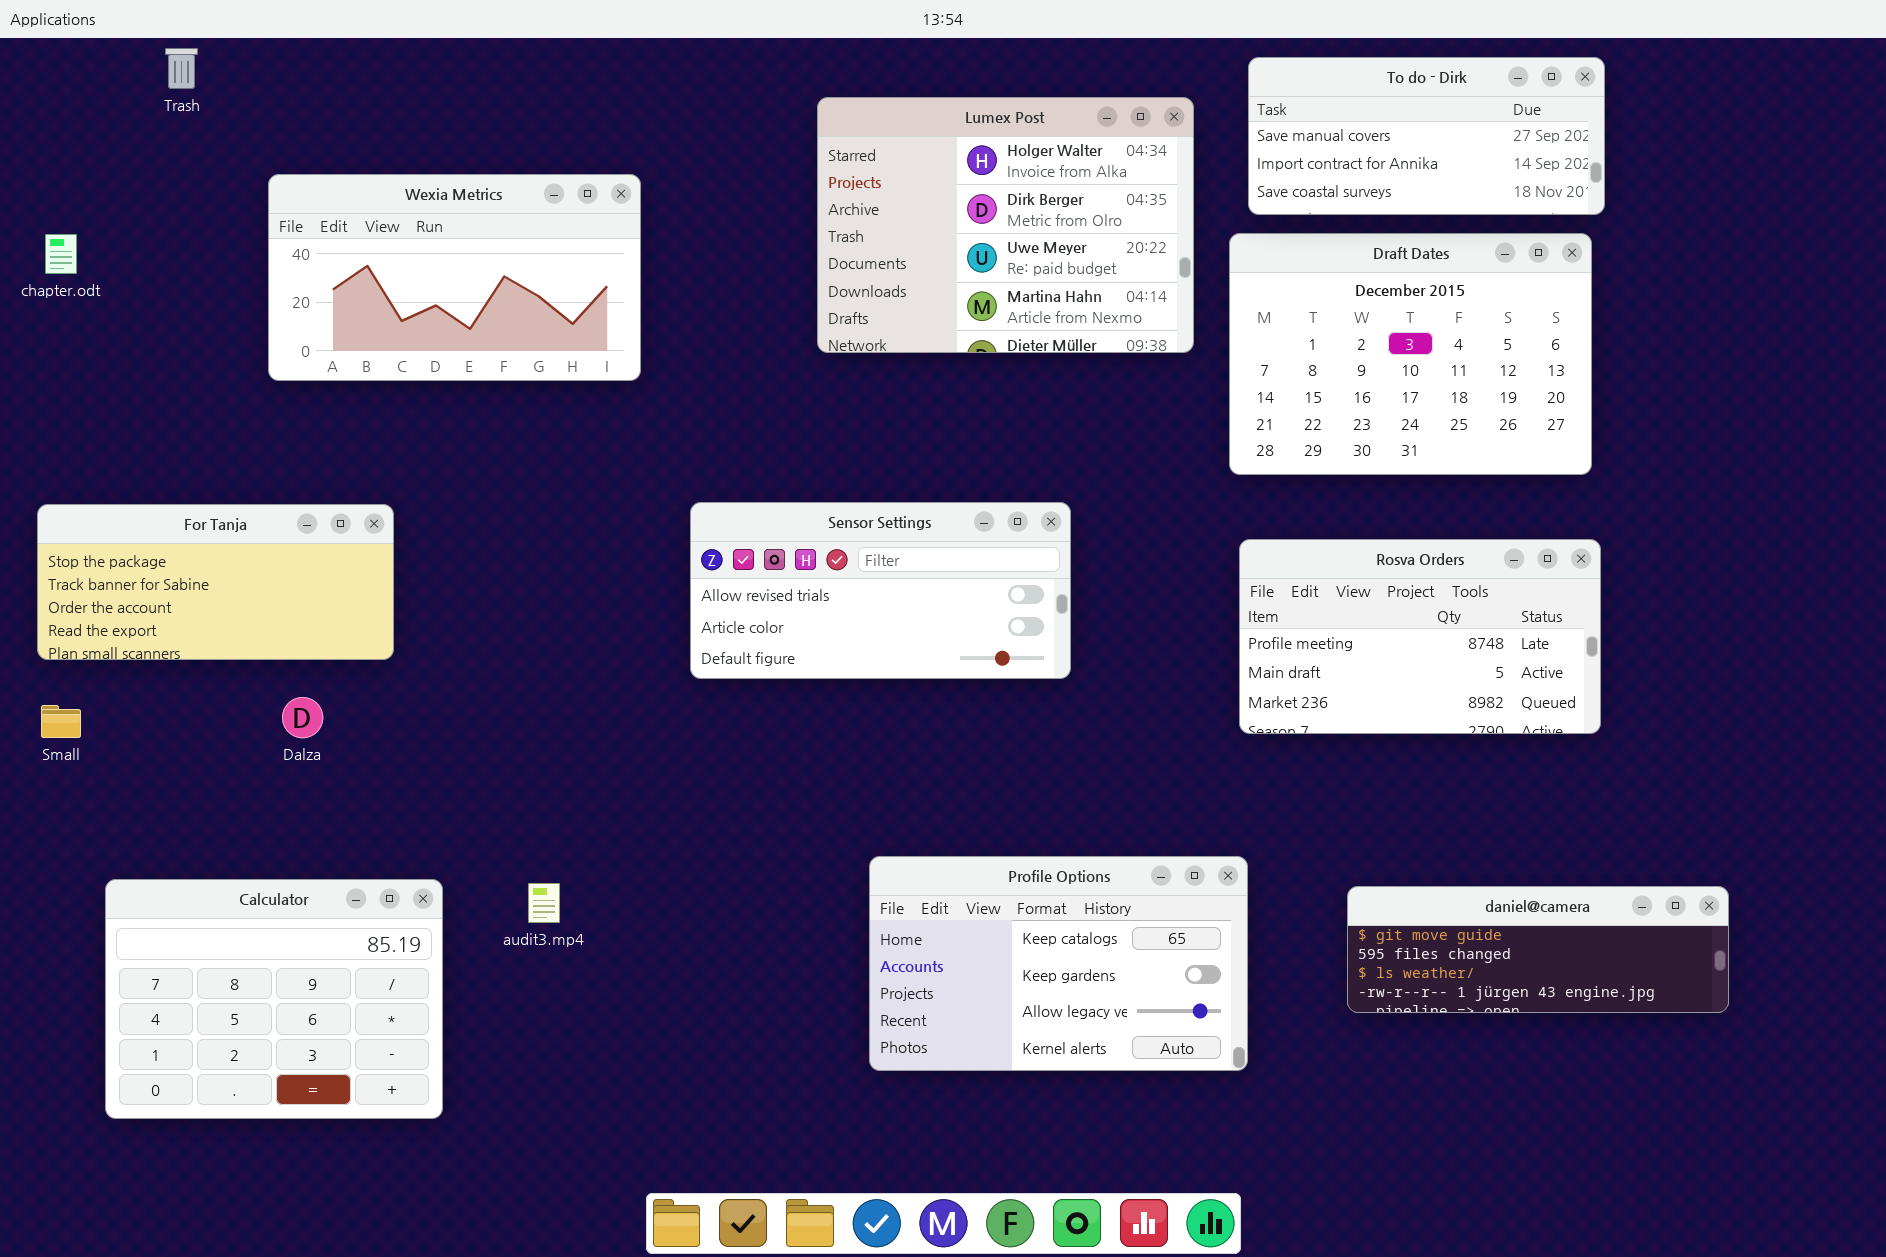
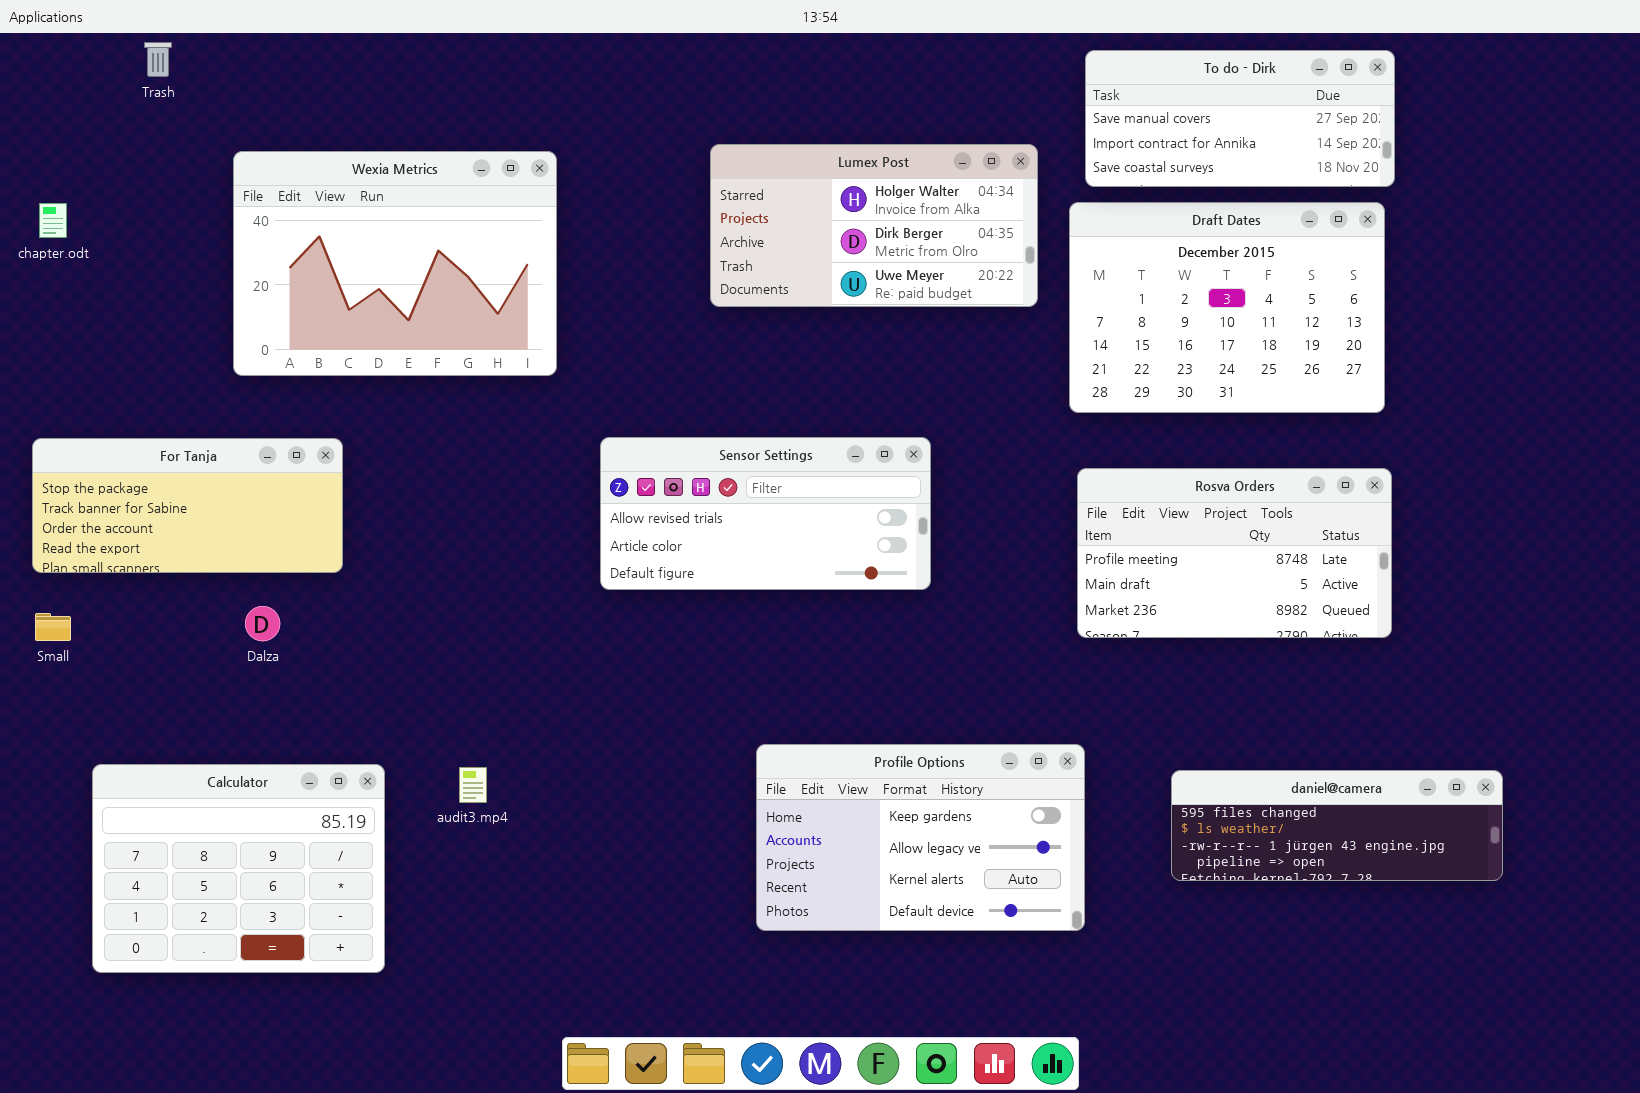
Lumex Post: [817,97,1194,353] -> [710,144,1038,307], resized
Wexia Metrics: [268,174,641,381] -> [233,151,557,376], resized
Profile Options: [869,856,1248,1071] -> [756,744,1085,931], scrolled down 1 row
daniel@camera: [1347,886,1729,1013] -> [1171,770,1503,881], scrolled down 1 row

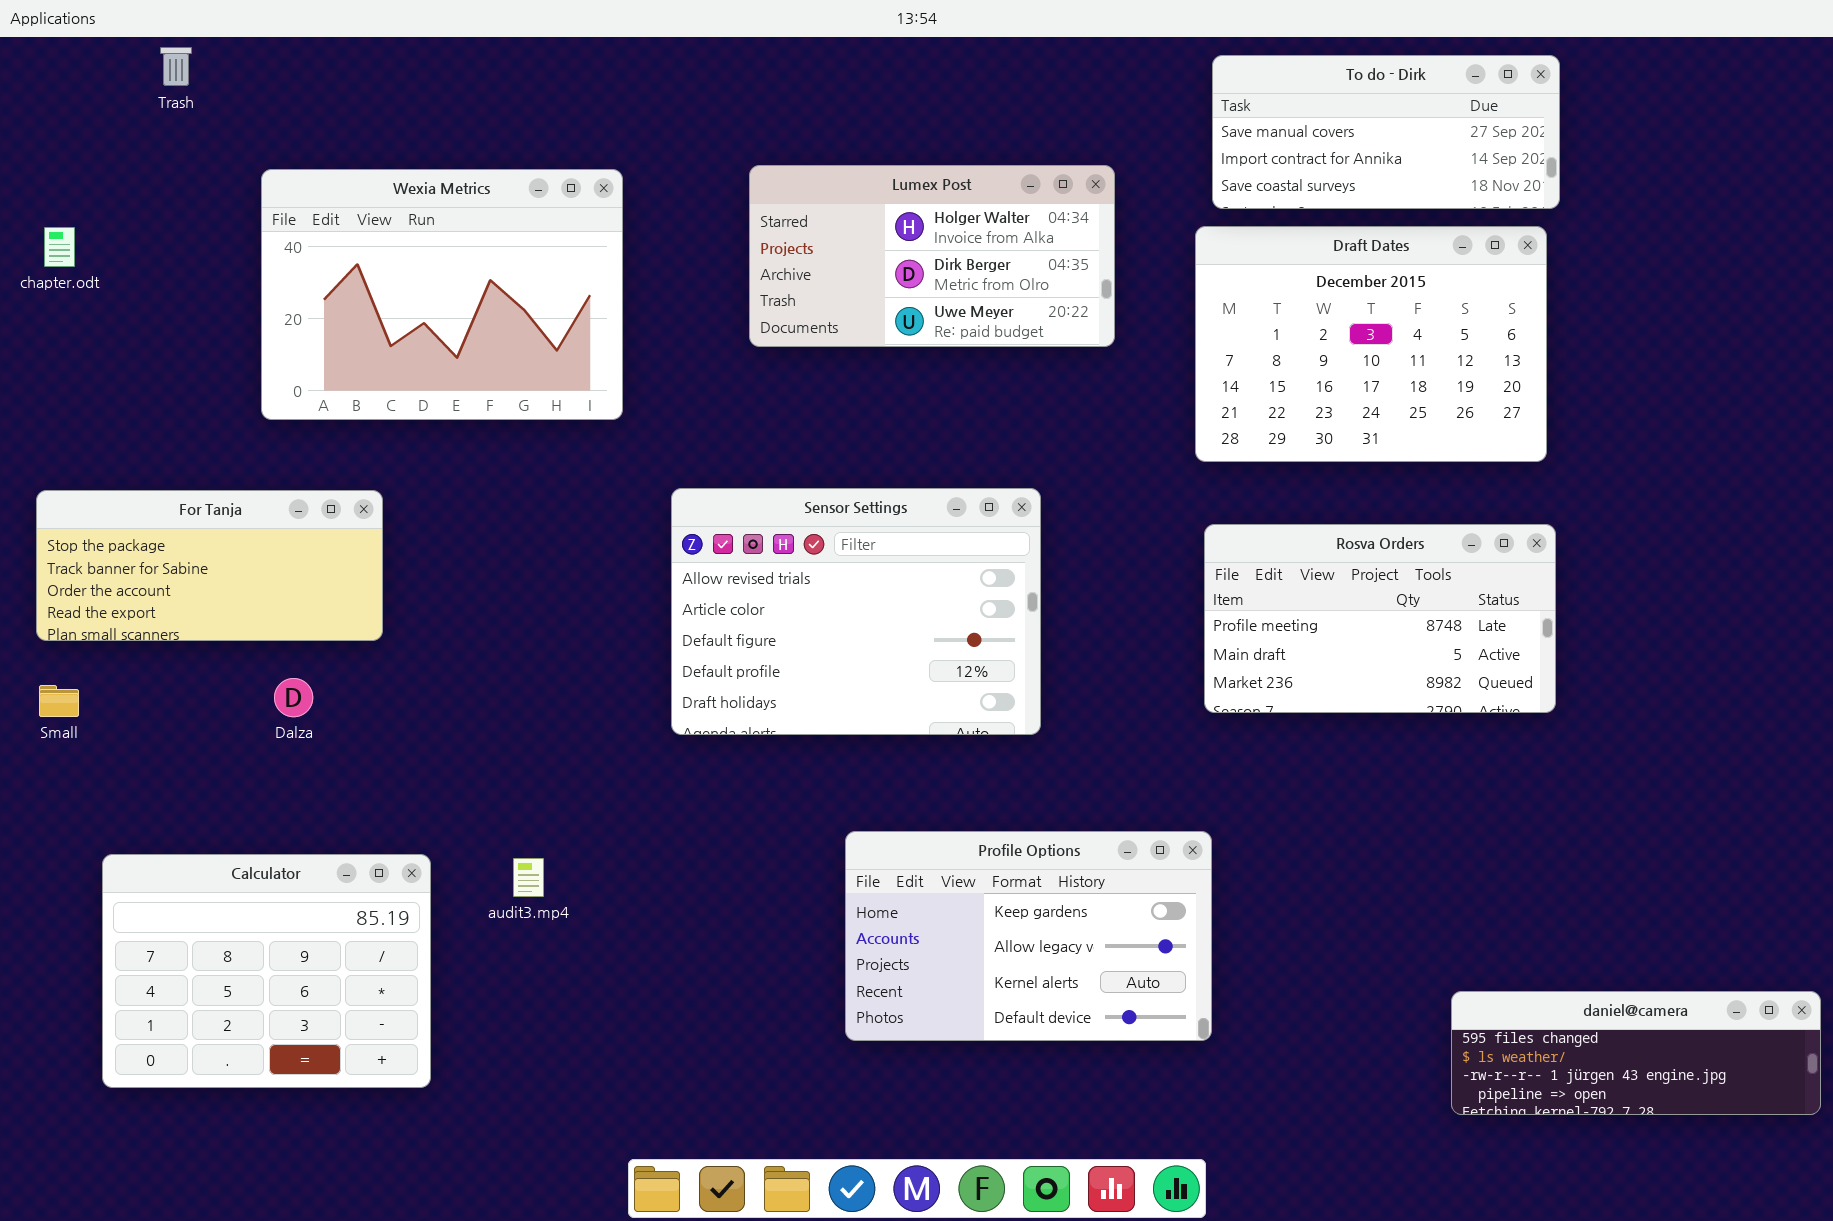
Lumex Post: [710,144,1038,307] -> [749,165,1115,347], moved
Sensor Settings: [600,437,931,590] -> [671,488,1041,735], resized
daniel@camera: [1171,770,1503,881] -> [1451,991,1821,1115], moved

